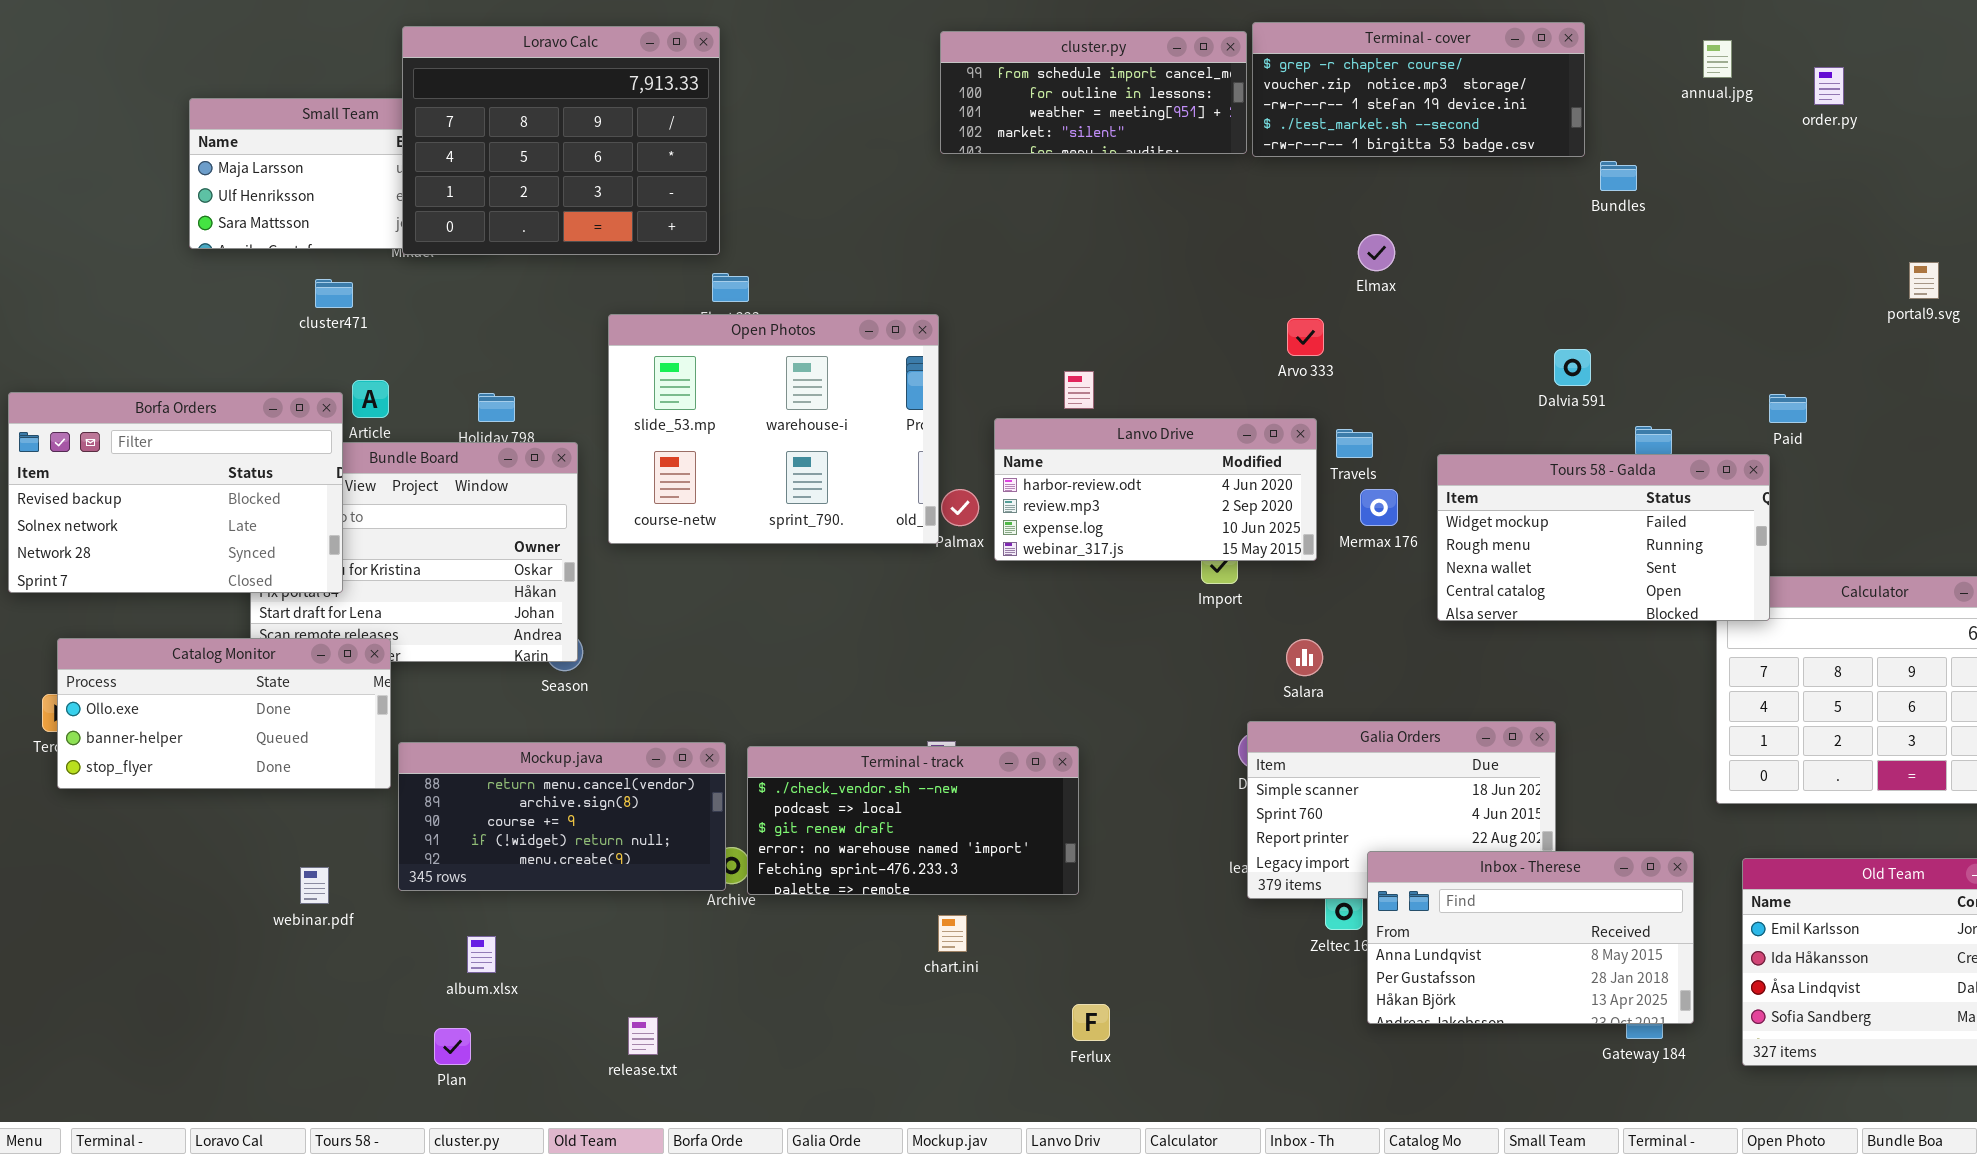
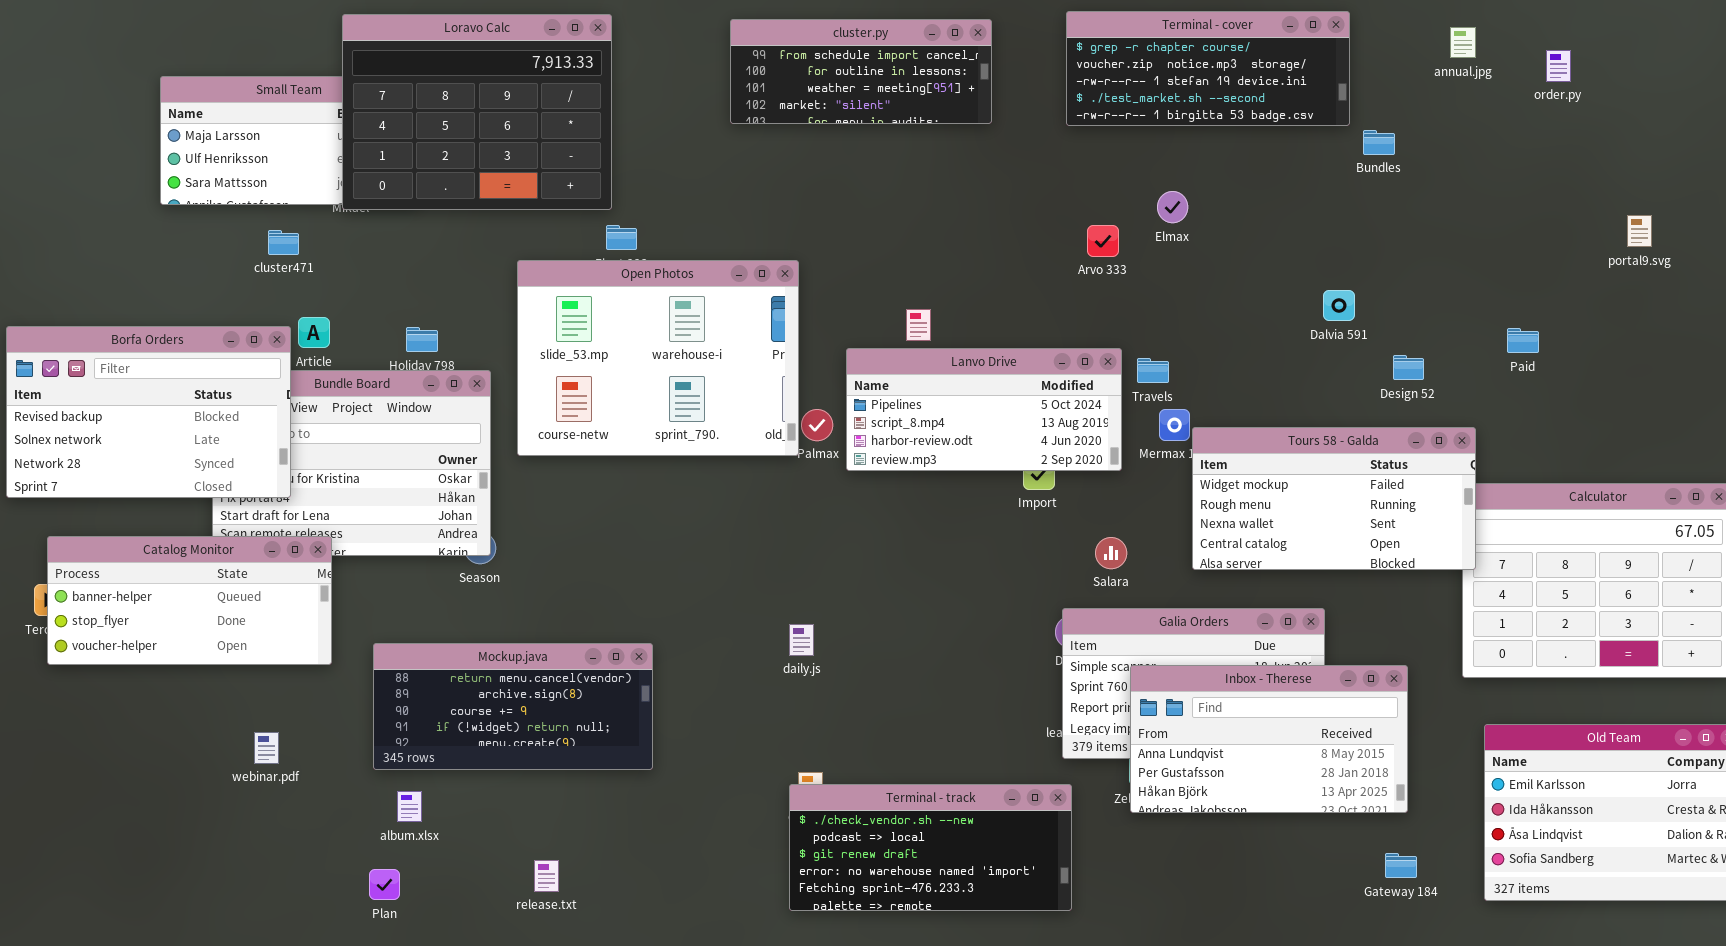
cluster.py: [940,31,1247,154] -> [730,19,992,124], moved
Arvo 333: [1287,318,1324,356] -> [1087,225,1119,257], moved
Lanvo Drive: [994,418,1317,561] -> [846,348,1122,471], scrolled up 2 rows
Tours 58 - Galda: [1437,454,1770,621] -> [1192,427,1476,570], moved
Catalog Monitor: [57,638,391,789] -> [47,536,332,665], scrolled down 1 row
Mockup.java: [398,742,726,891] -> [373,643,653,770], moved
Terminal - track: [747,746,1079,895] -> [789,784,1072,911], moved
Inbox - Therese: [1367,851,1694,1024] -> [1130,665,1408,813], moved

